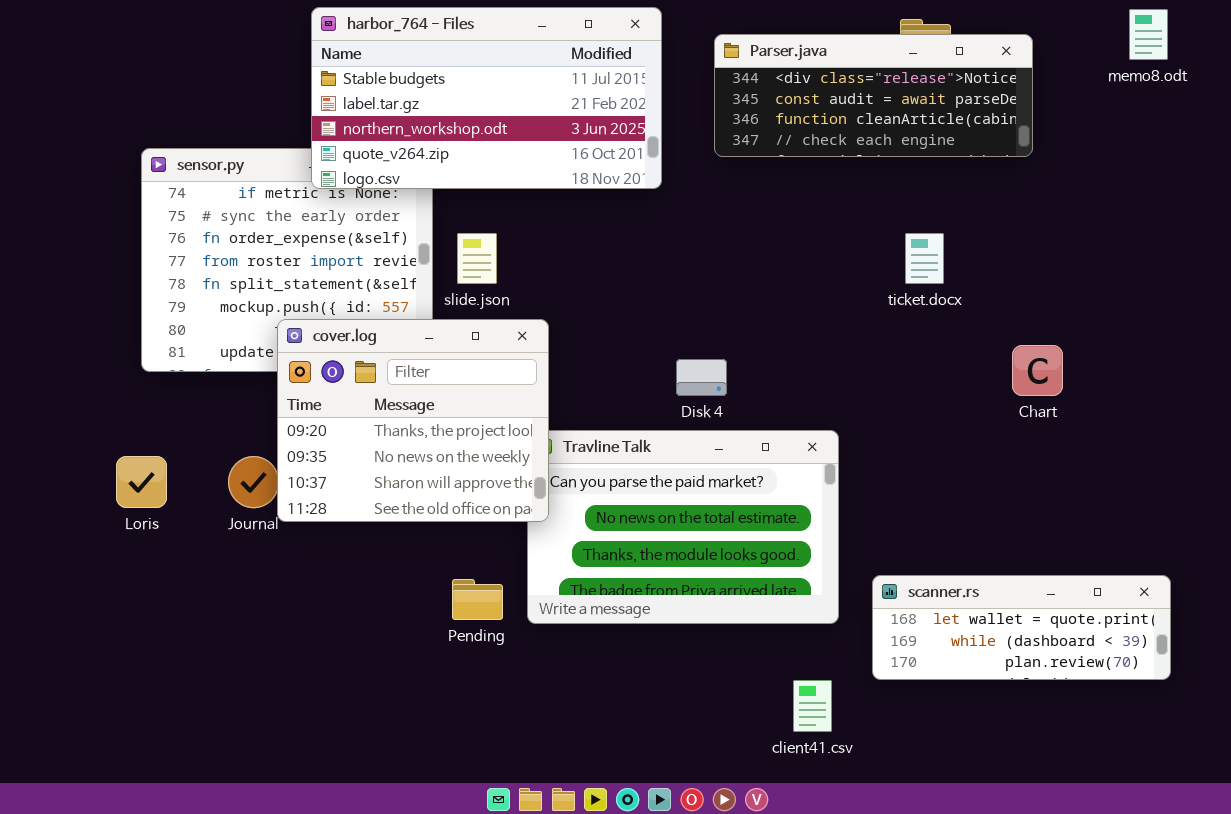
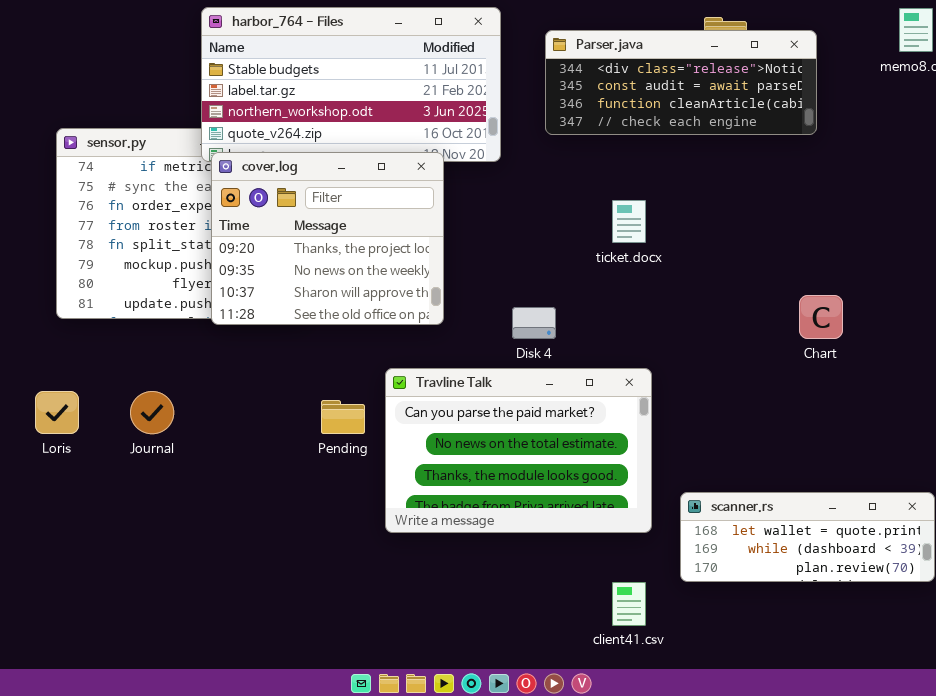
ticket.docx: [905,233,944,284] -> [612,200,646,243], moved
cover.log: [277,319,549,522] -> [211,152,444,325], moved
Pending: [452,579,503,620] -> [321,400,365,434], moved

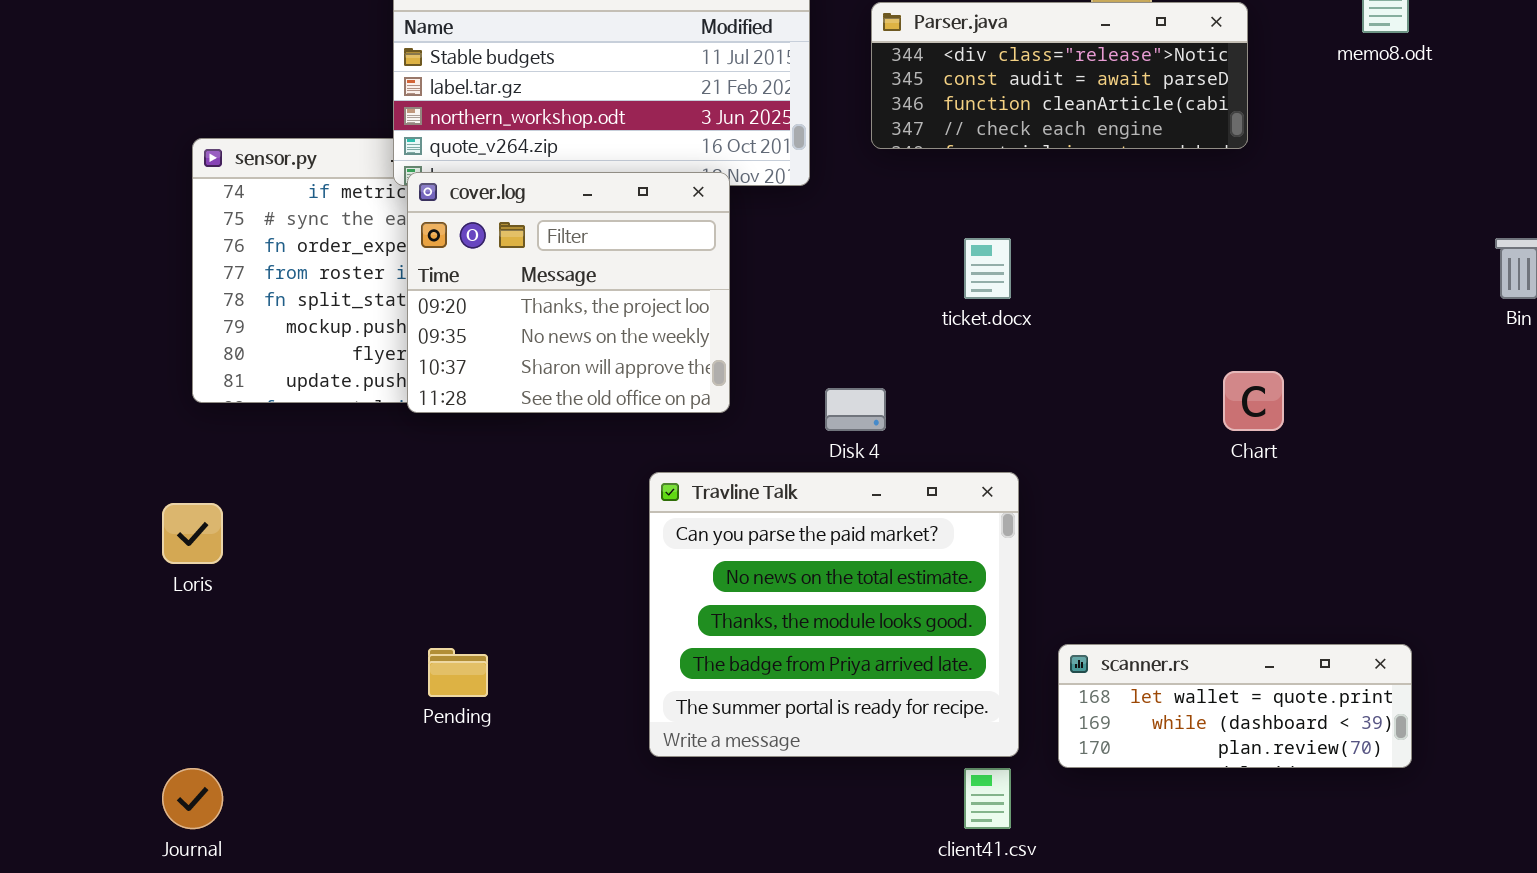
Travline Talk: [385,368,652,533] -> [649,472,1019,757], resized
Journal: [130,391,174,434] -> [162,768,223,829], moved
Pending: [321,400,365,434] -> [428,648,488,697], moved

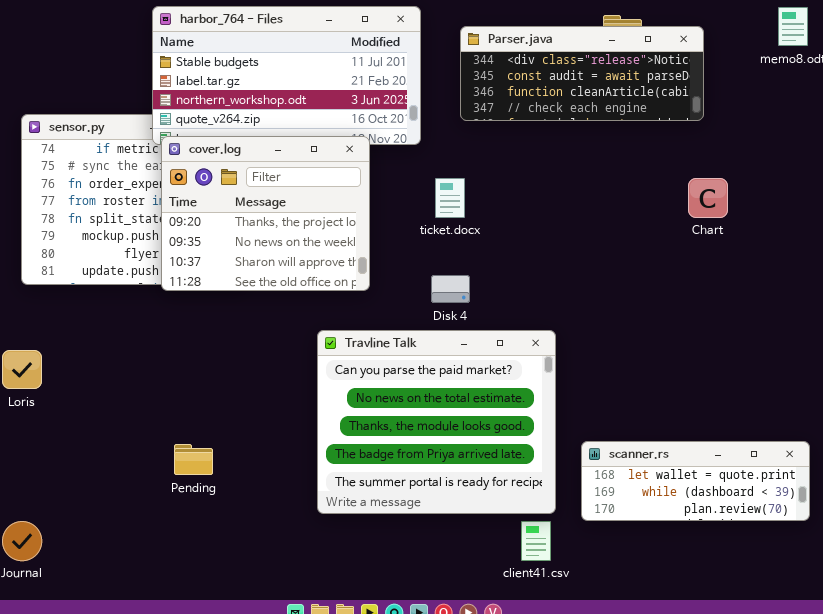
ticket.docx: [964,238,1011,299] -> [435,178,465,218], moved
Chart: [1223,371,1284,431] -> [688,178,728,218], moved

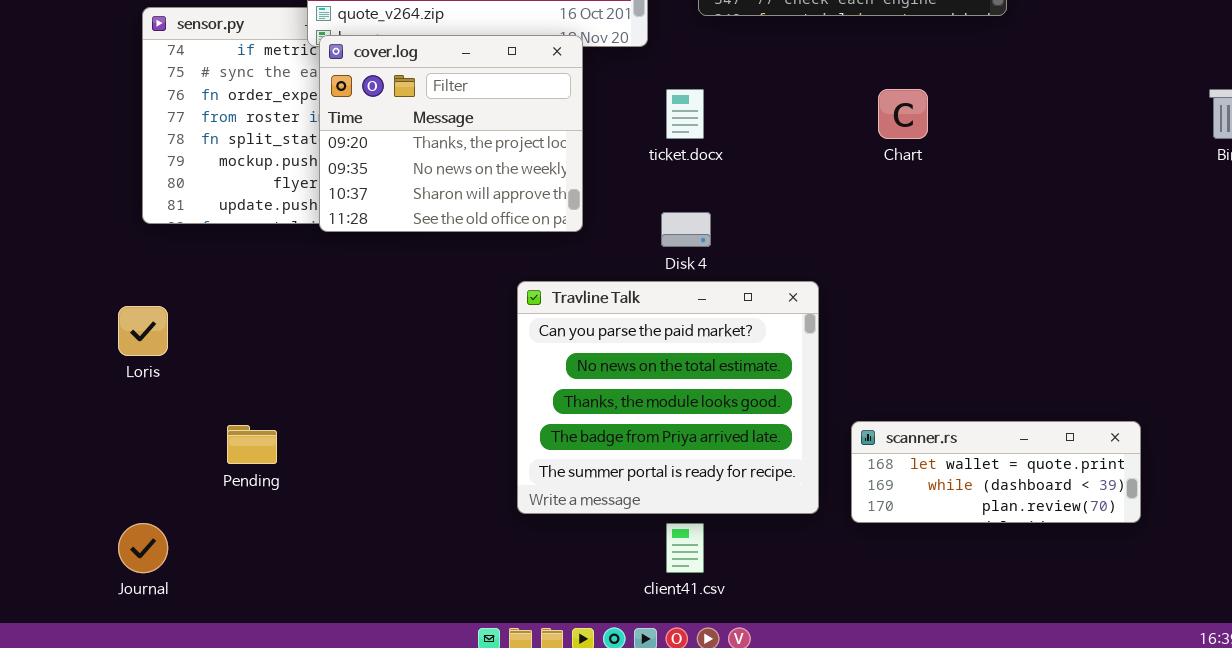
Chart: [688,178,728,218] -> [878,89,928,139], moved
Pending: [174,444,213,475] -> [227,425,277,464], moved
client41.csv: [521,521,551,561] -> [666,523,704,573], moved

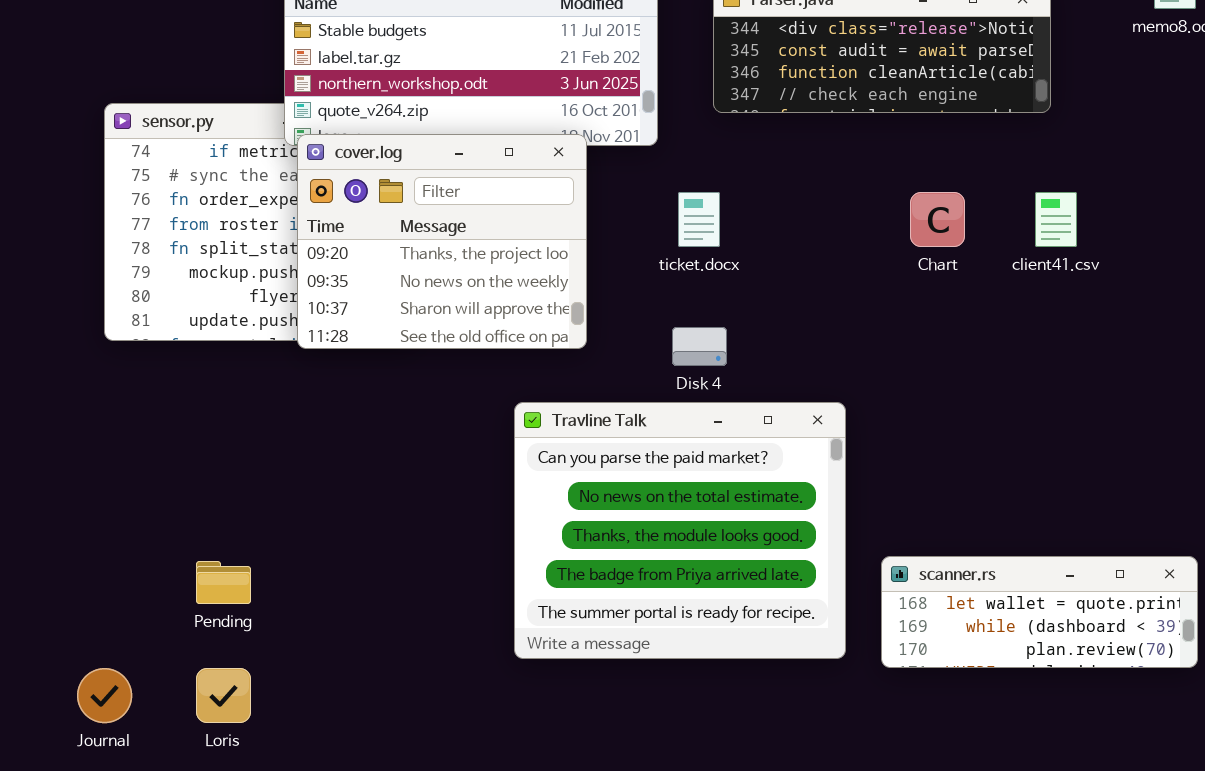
Loris: [118,306,168,356] -> [196,668,251,723], moved
client41.csv: [666,523,704,573] -> [1035,192,1077,247], moved

